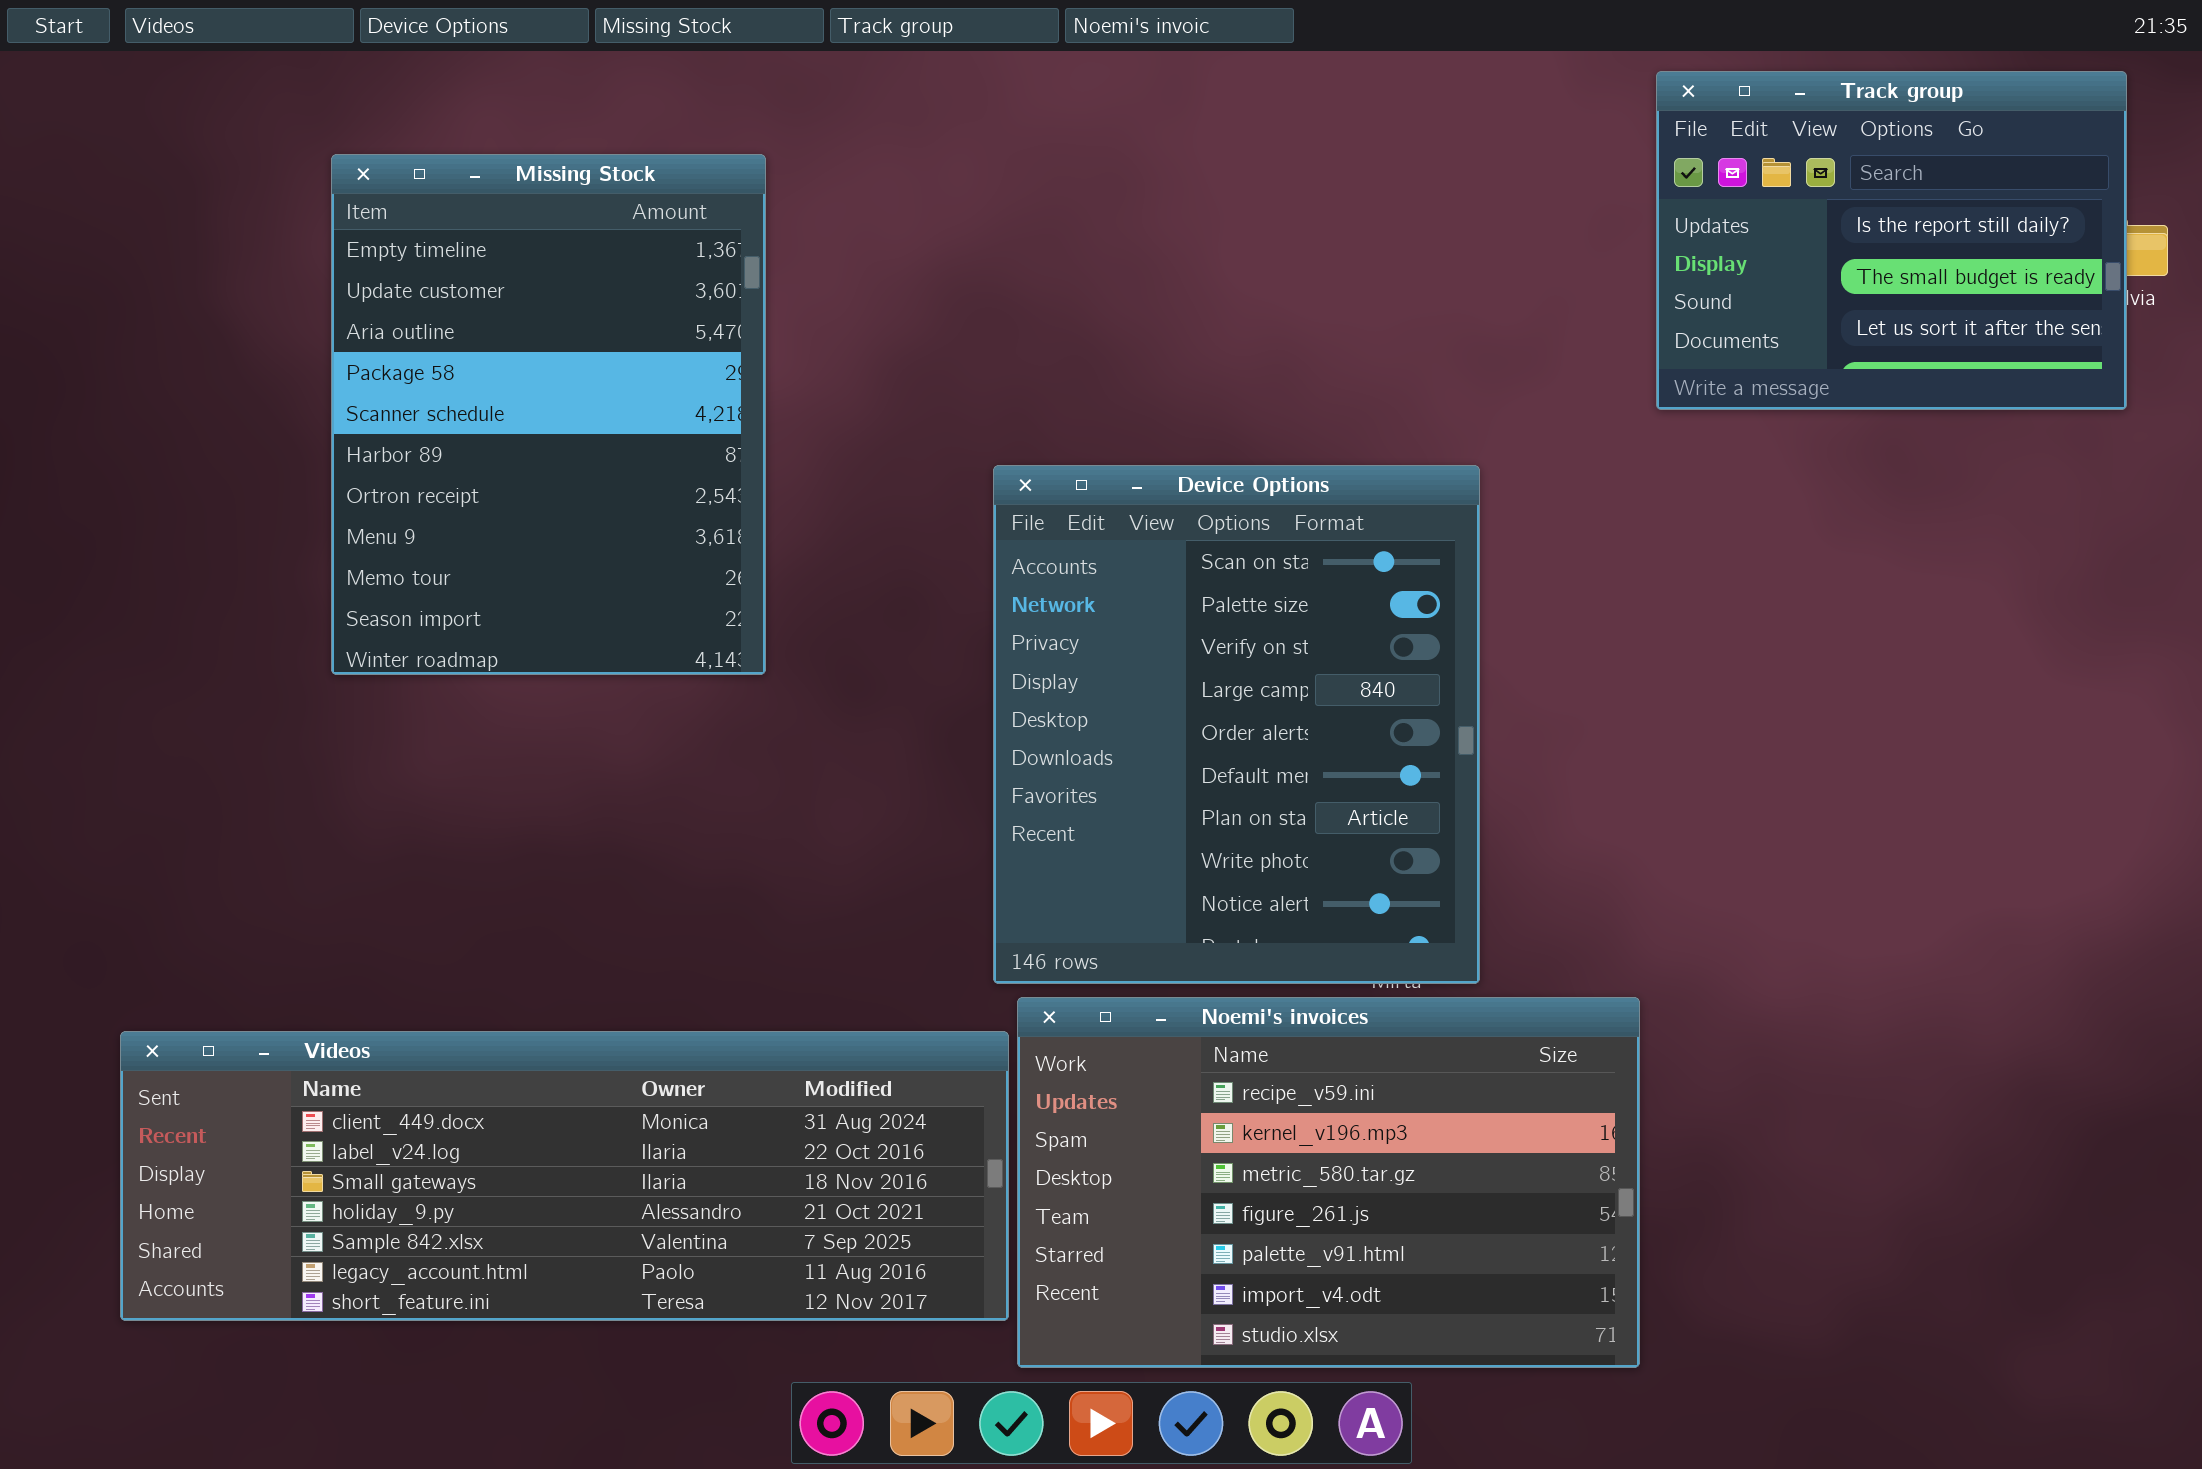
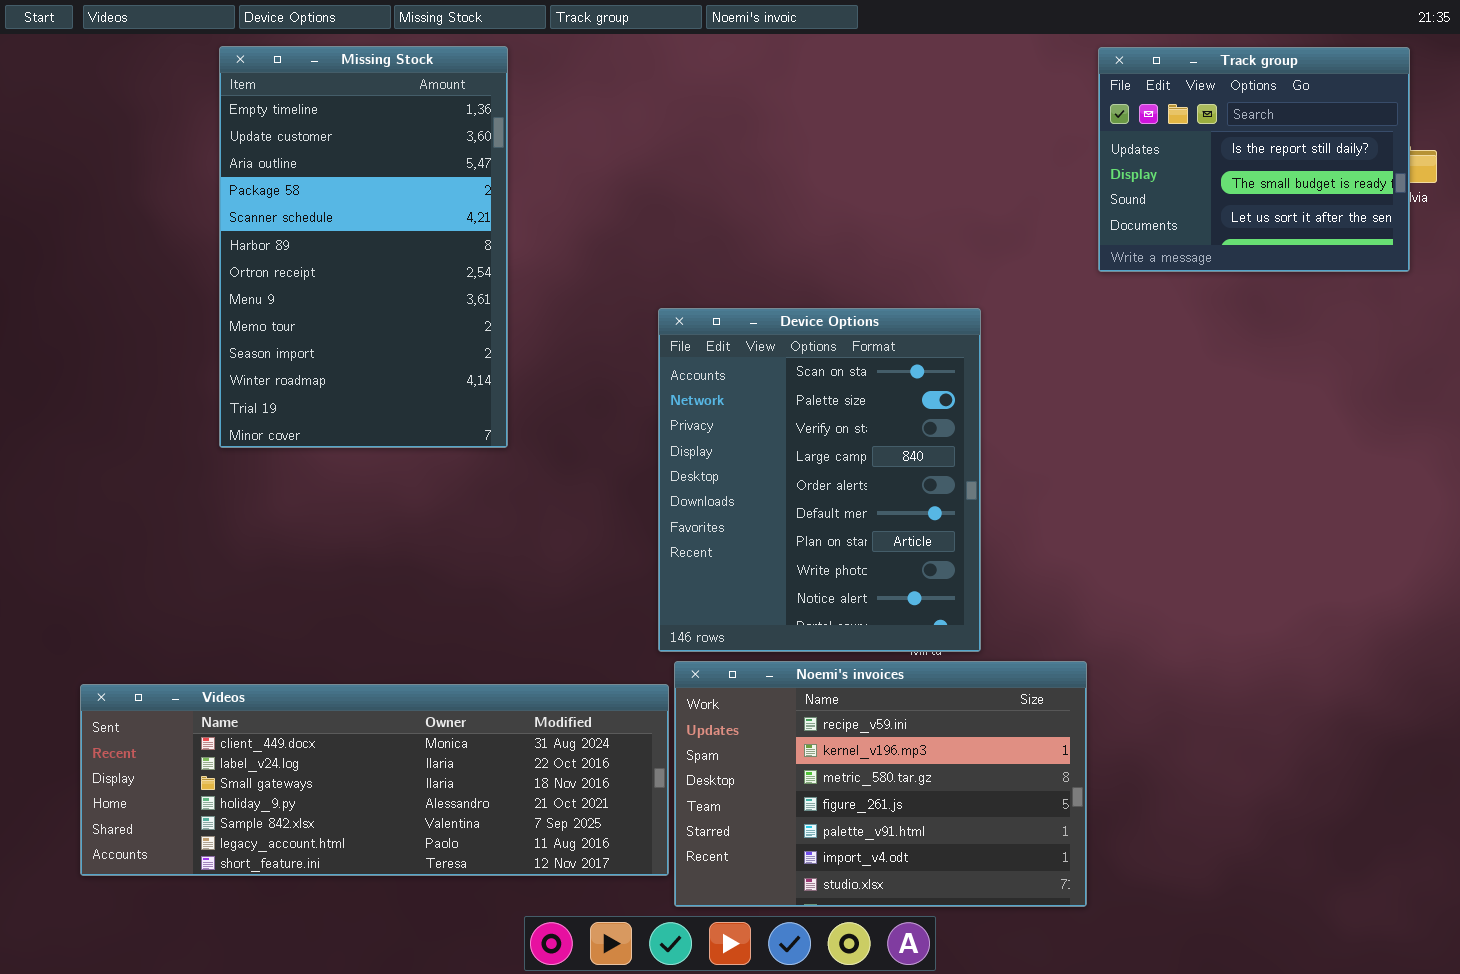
Missing Stock: [331,154,766,675] -> [219,46,508,448], resized

